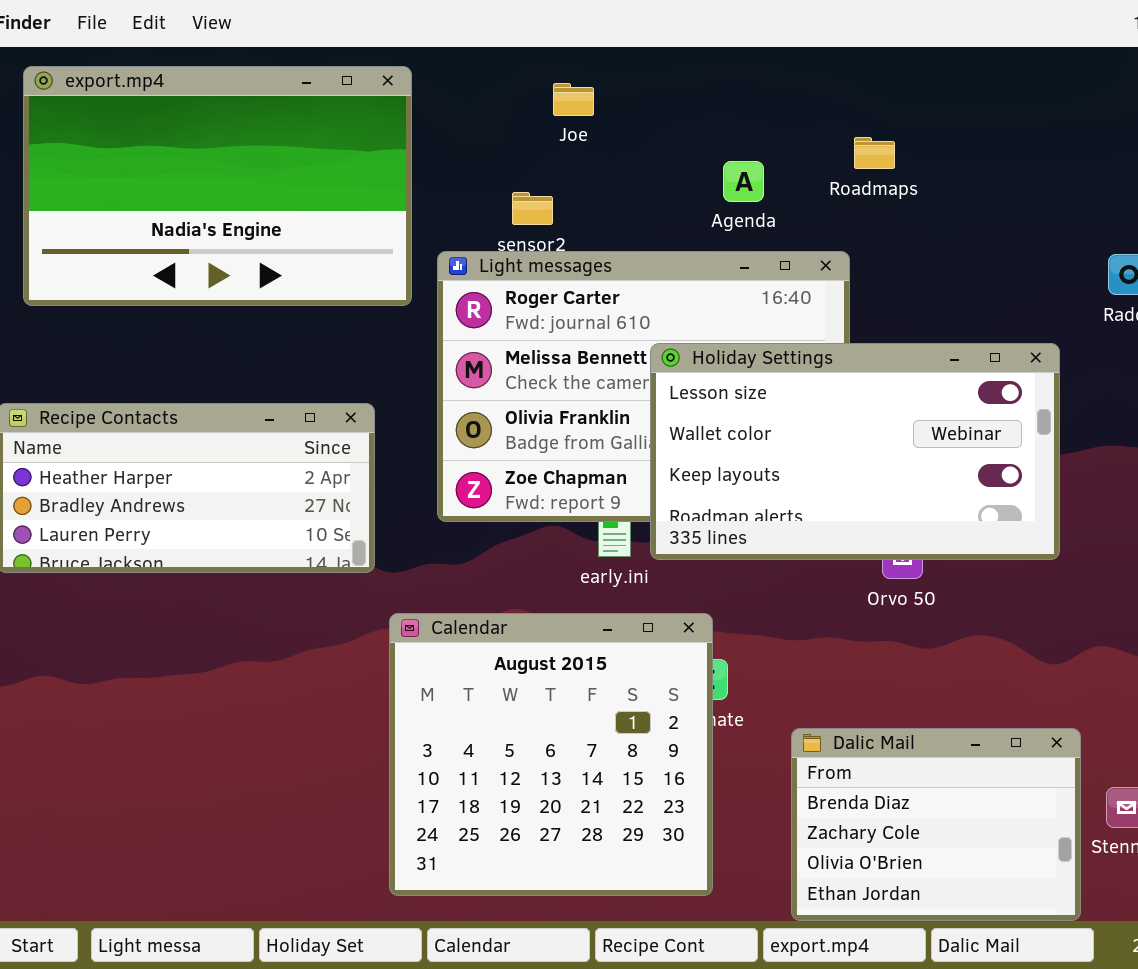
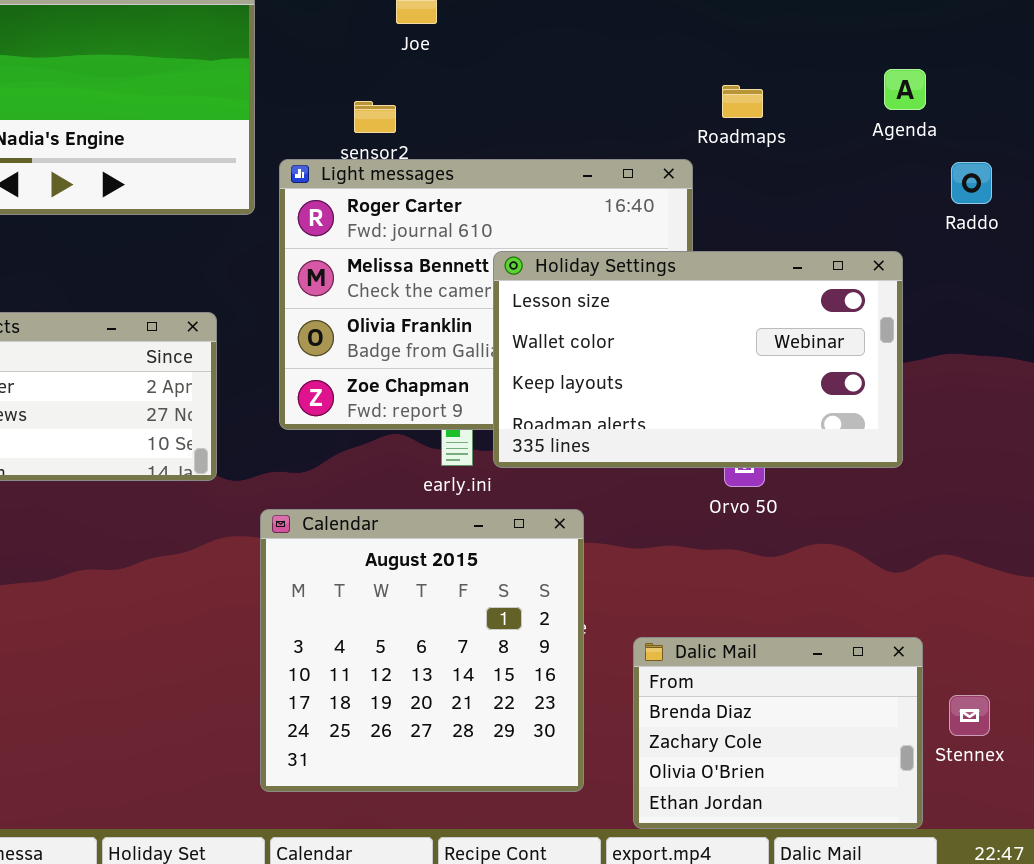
Roadmaps: [854,137,895,169] -> [722,85,763,118], moved
Agenda: [723,161,764,202] -> [884,69,926,110], moved
Calendar: [389,613,713,896] -> [260,509,584,792], moved

